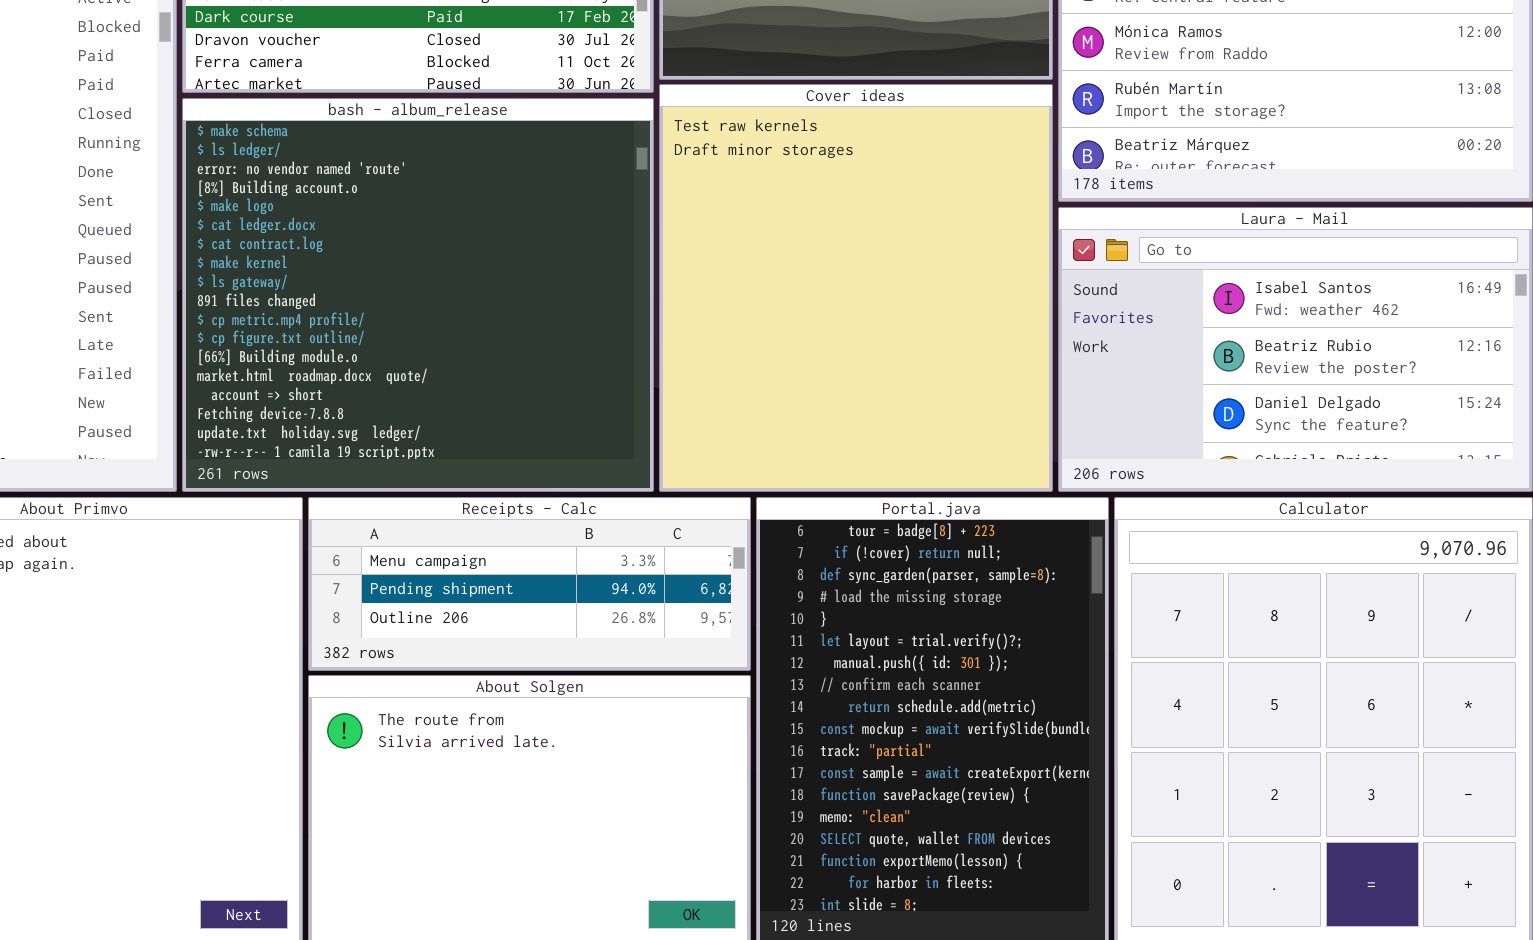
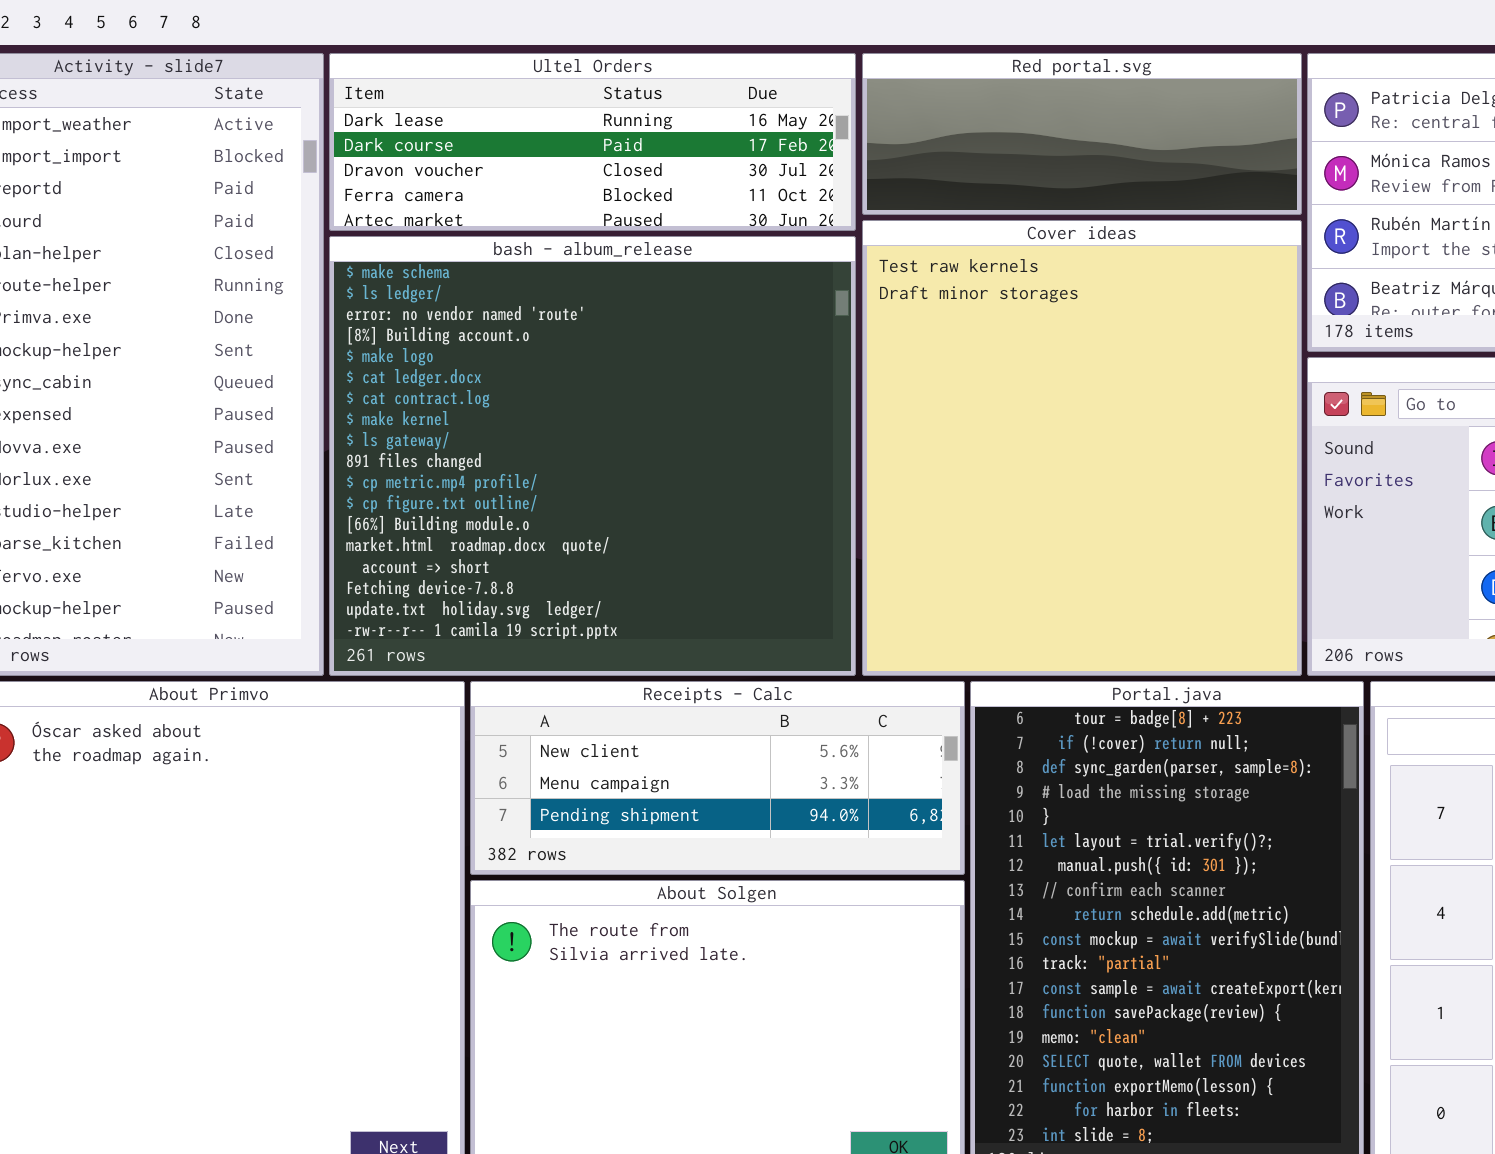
Receipts - Calc: [308,497,751,671] -> [470,681,965,875], scrolled up 1 row

